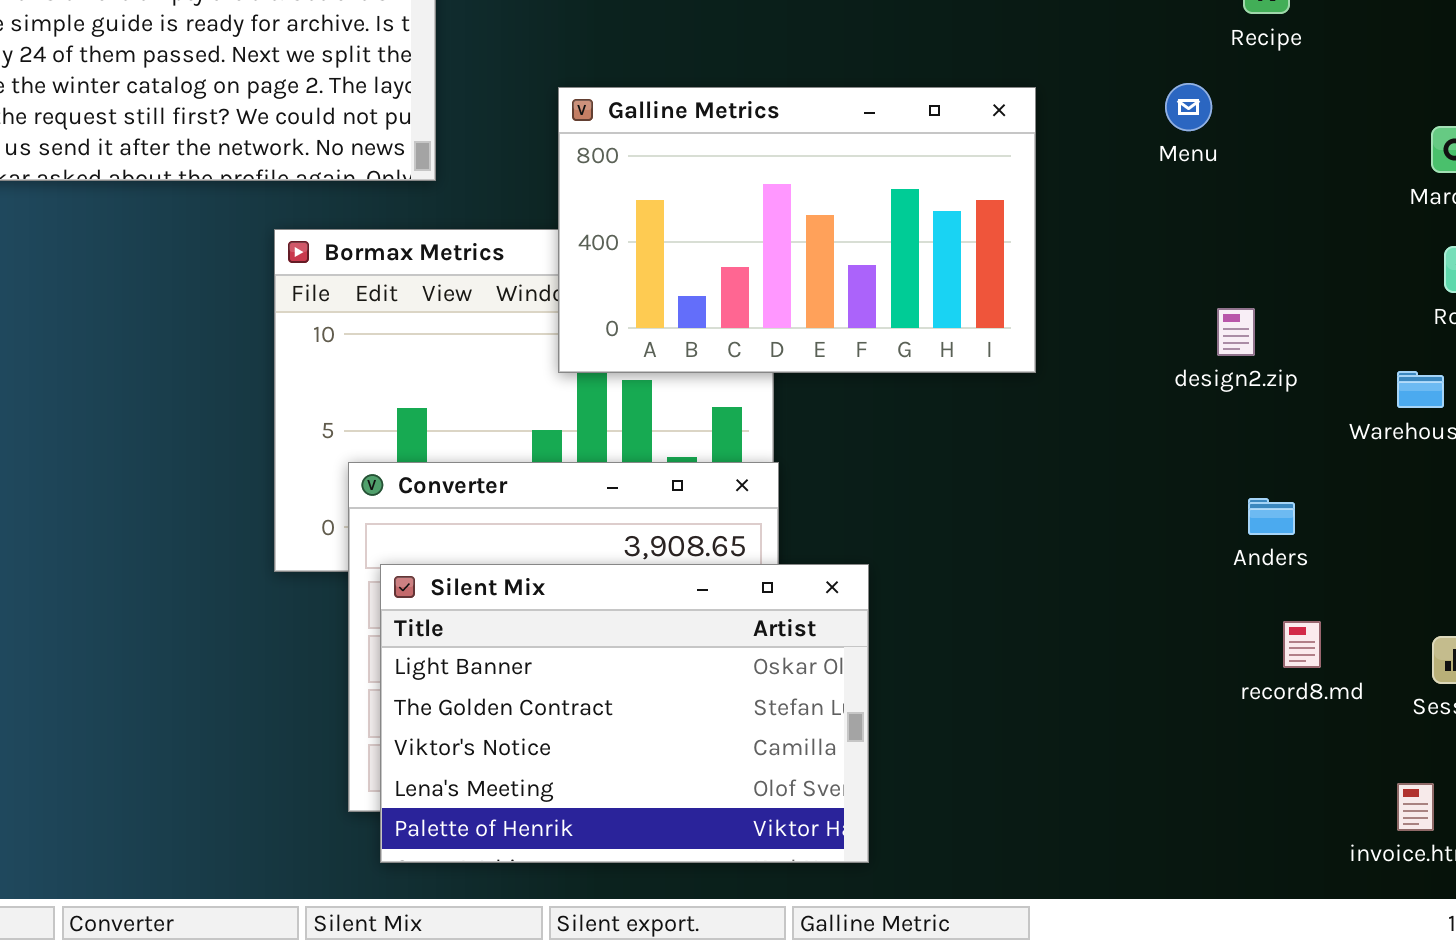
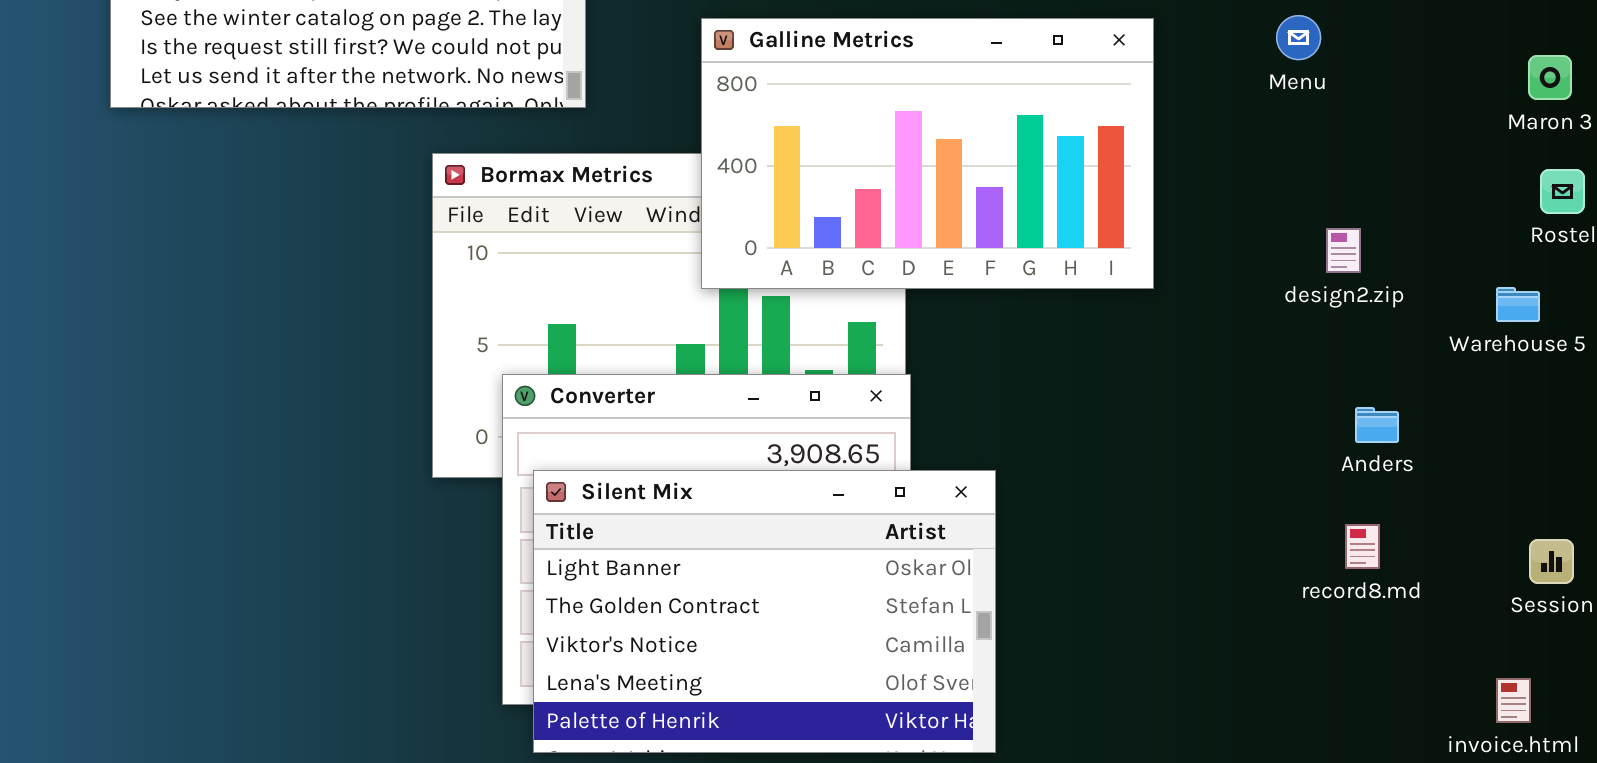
record8.md: [1283,621,1321,668] -> [1345,524,1380,569], moved

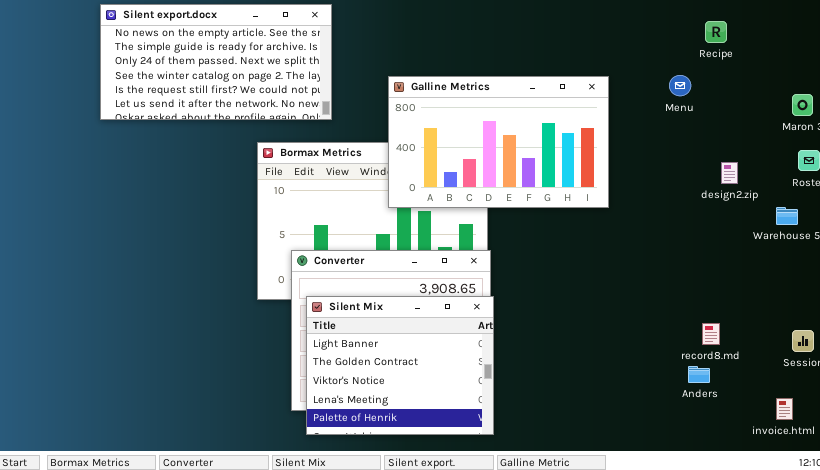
design2.zip: [1326,228,1361,273] -> [721,162,738,184], moved
Anders: [1355,407,1399,443] -> [688,366,710,383], moved
Silent Mix: [533,470,996,753] -> [306,296,494,435], resized

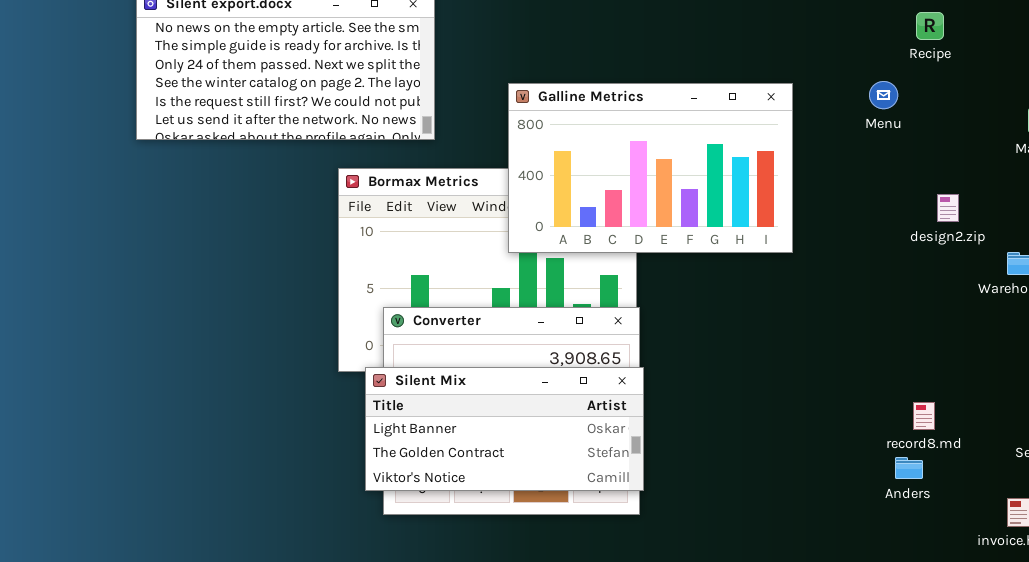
Silent Mix: [306,296,494,435] -> [365,367,644,491], resized

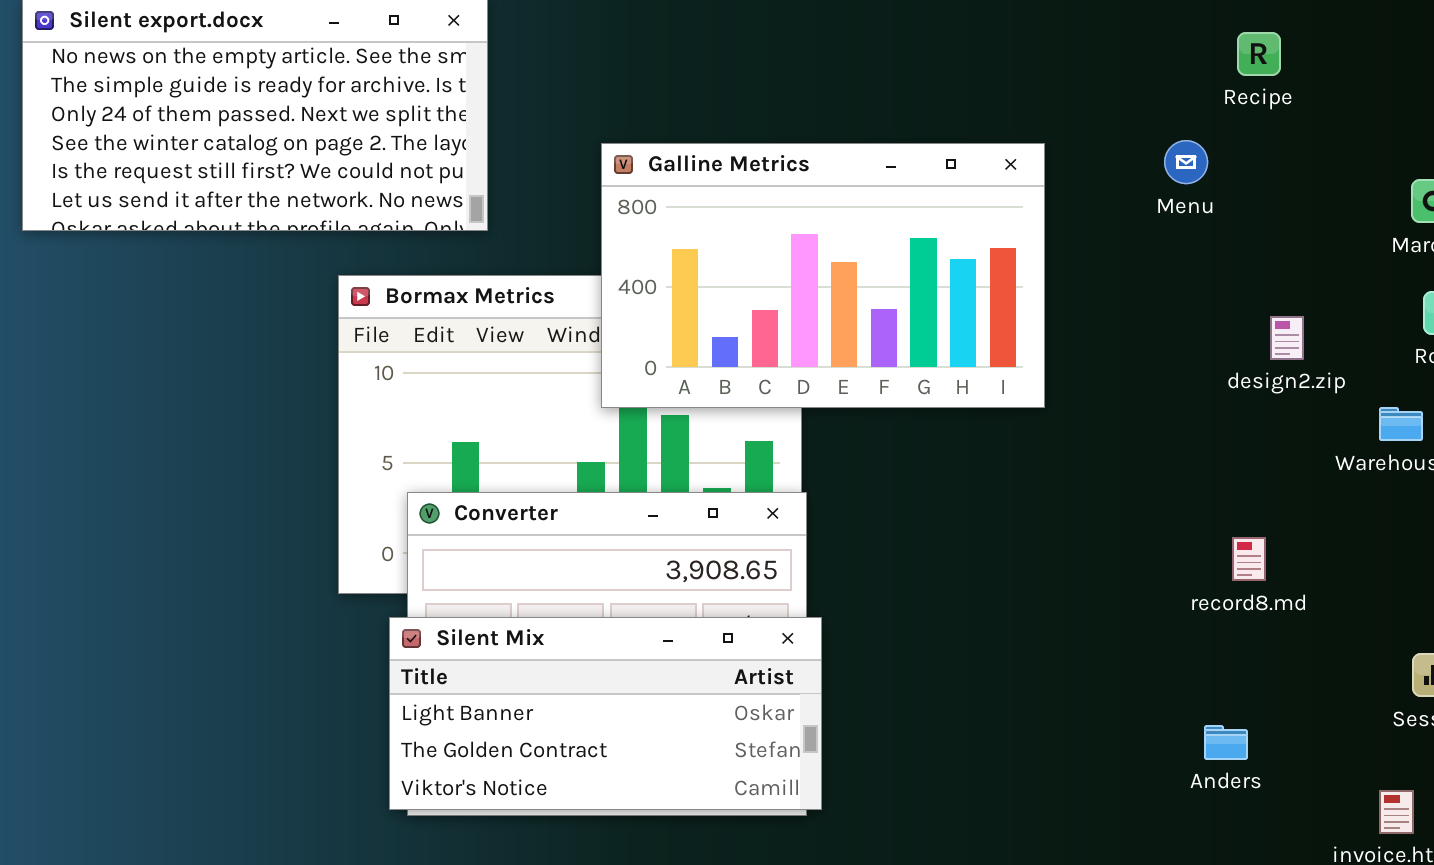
Silent Mix: [365,367,644,491] -> [389,617,822,810], moved
record8.md: [913,402,935,430] -> [1232,537,1266,581], moved

